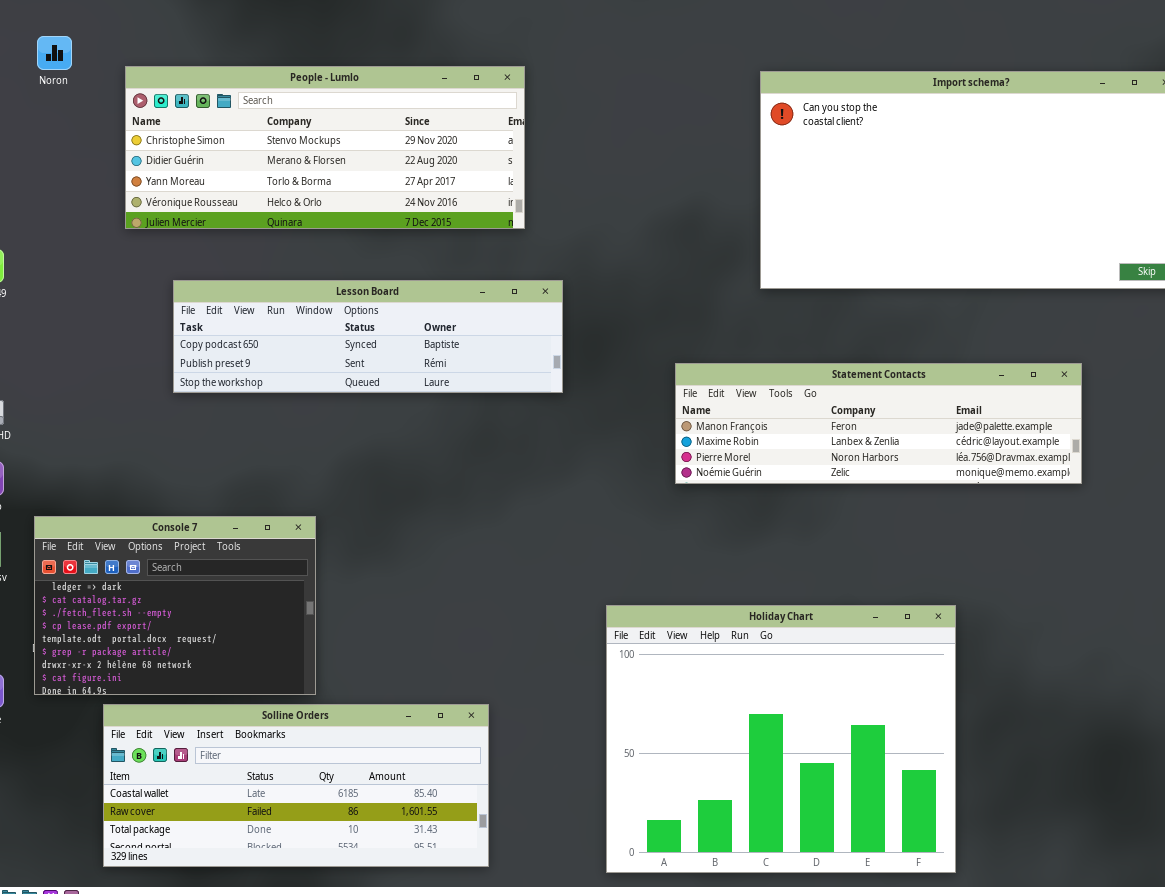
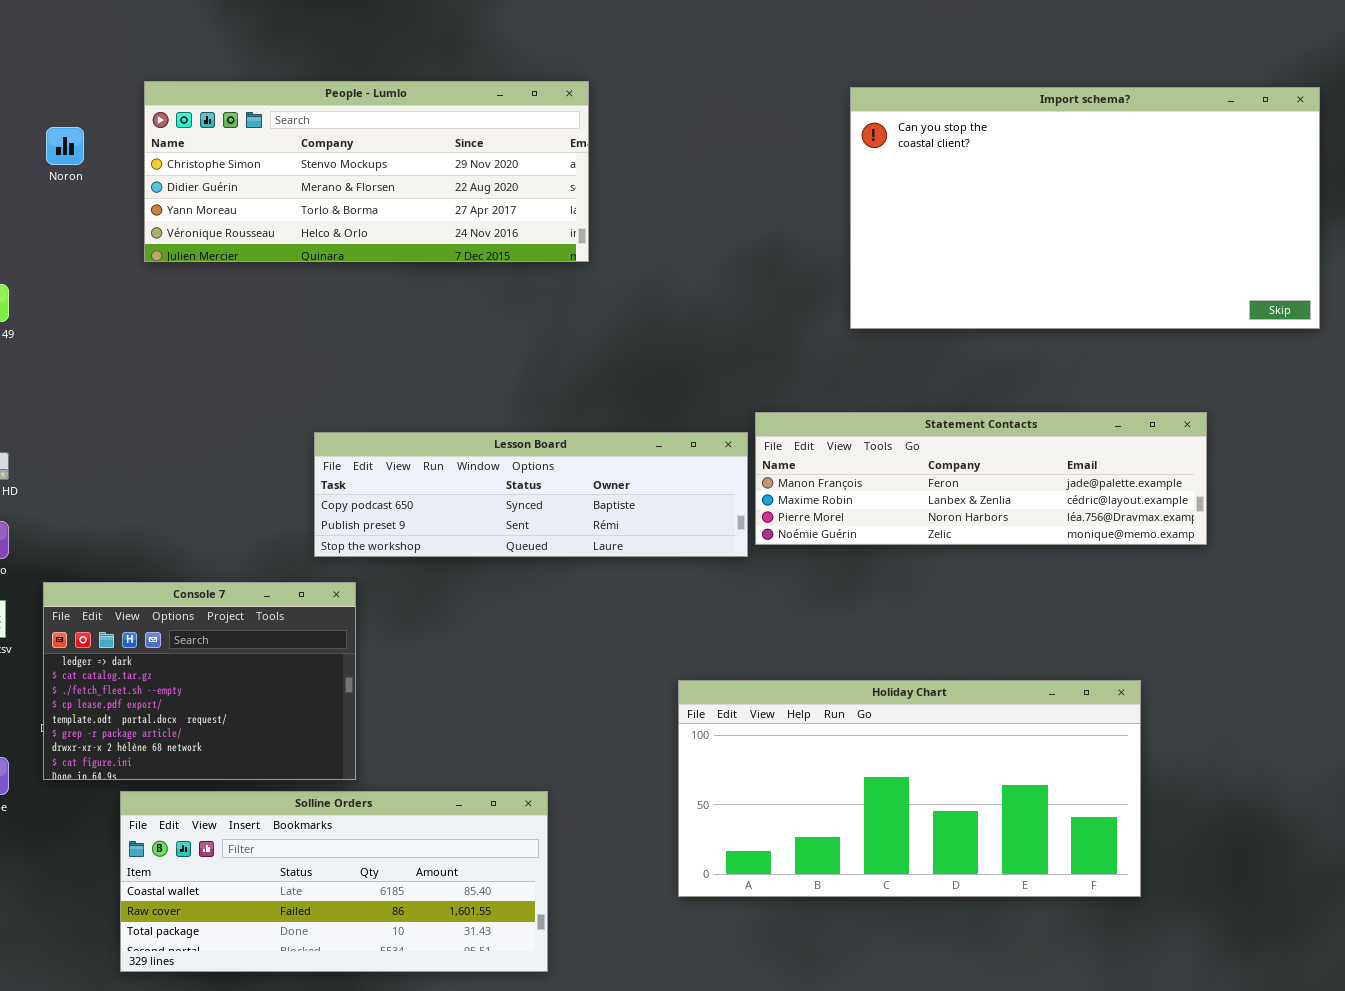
Noron: [37,36,72,70] -> [46,127,84,165], moved
Lesson Board: [173,280,563,393] -> [314,432,748,557], moved
Holiday Chart: [606,605,956,873] -> [678,680,1141,897], resized

